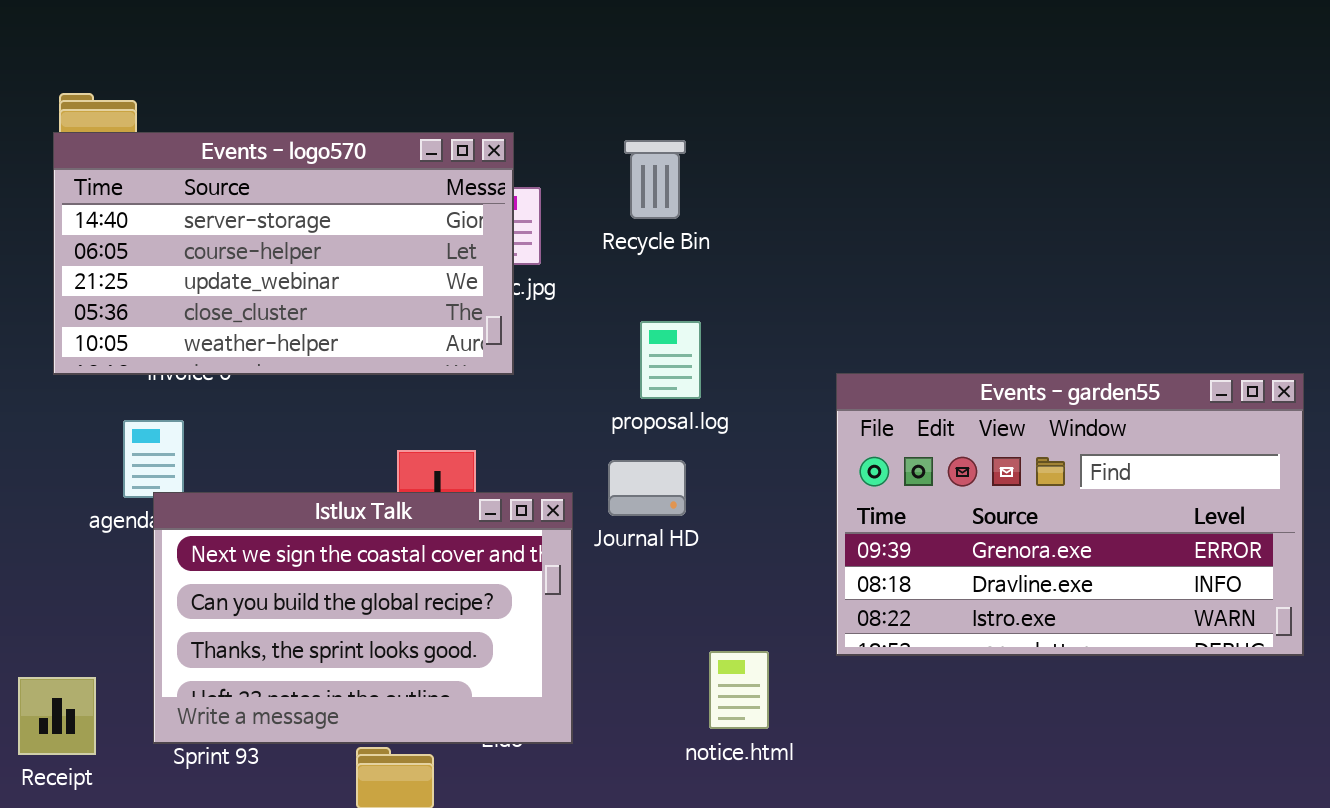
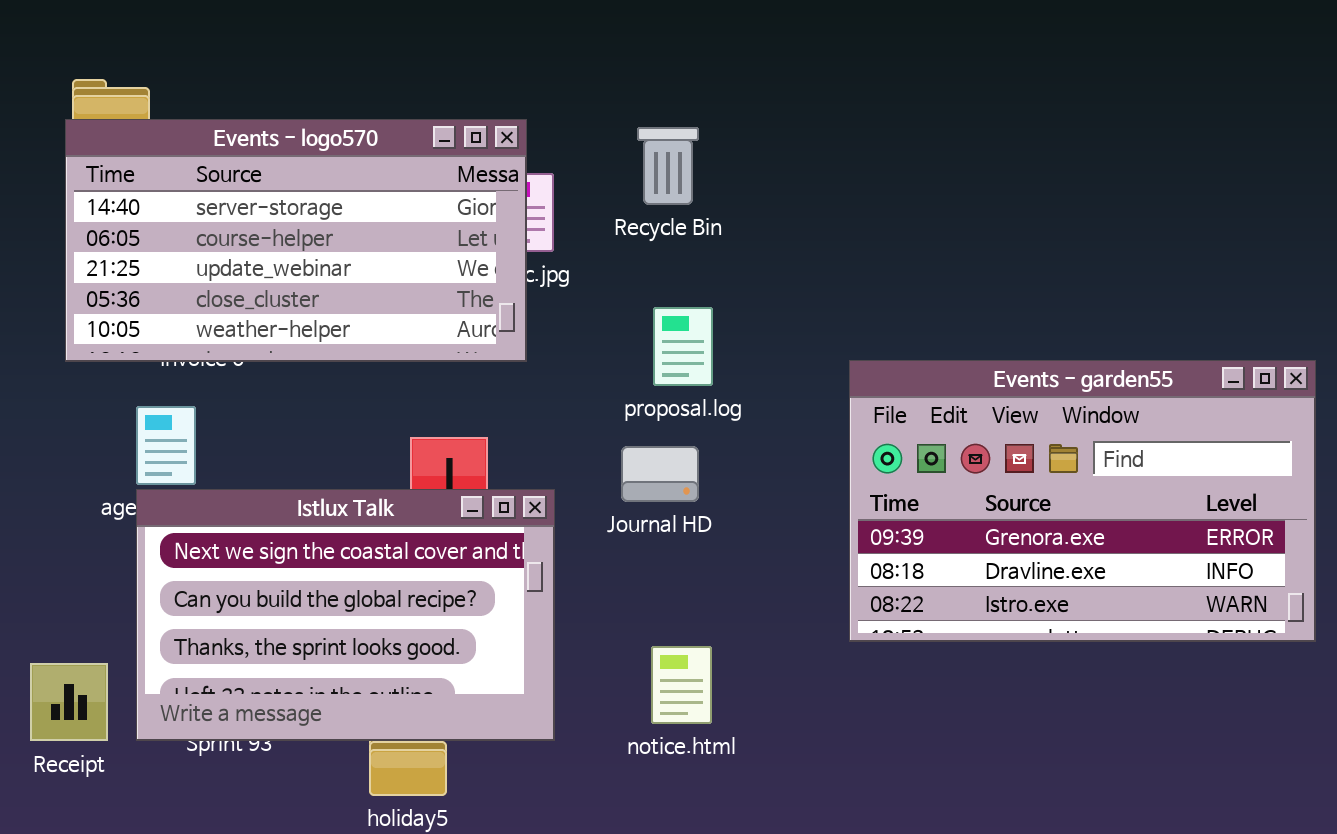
Istlux Talk: [153,492,573,744] -> [136,489,555,741], moved
notice.html: [709,651,769,729] -> [651,646,712,724], moved

